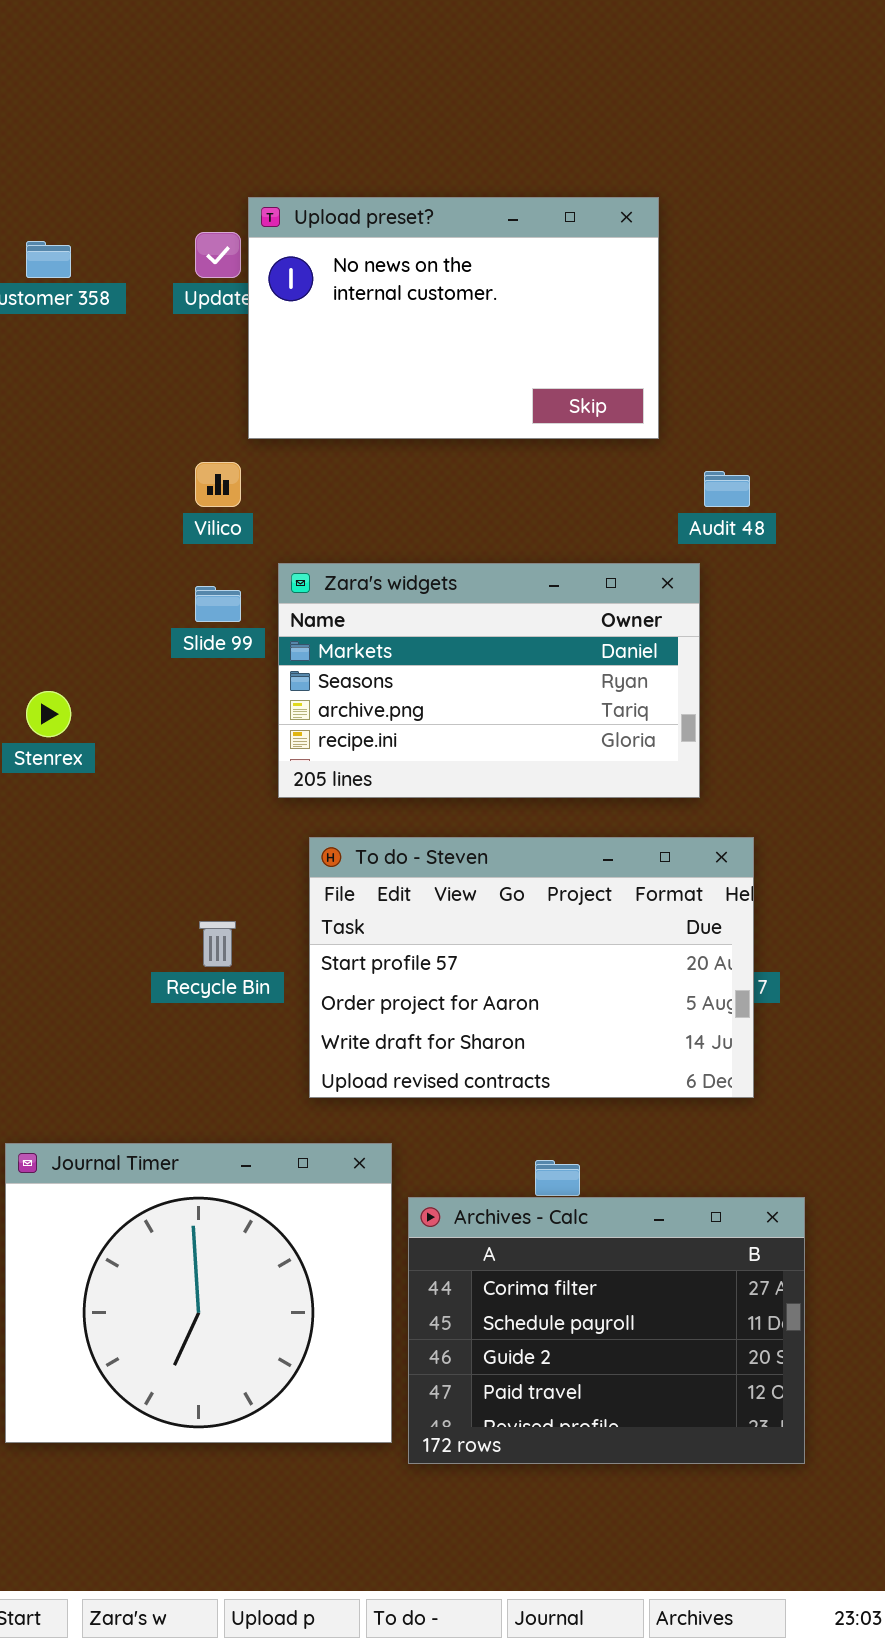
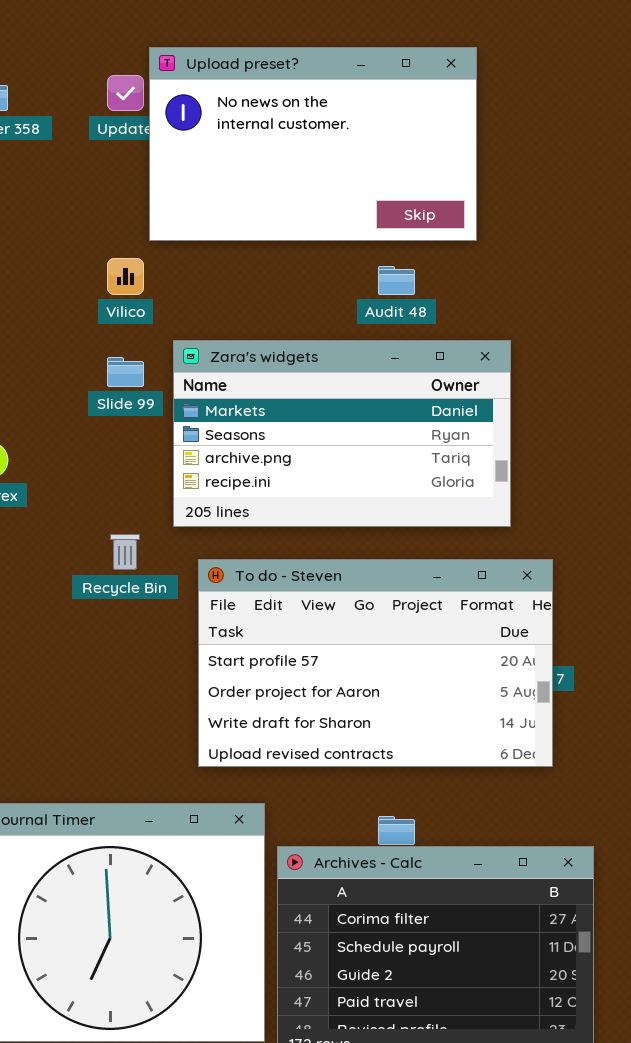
Audit 48: [704,471,750,507] -> [378,266,415,295], moved
Recycle Bin: [199,921,236,967] -> [110,534,140,570], moved

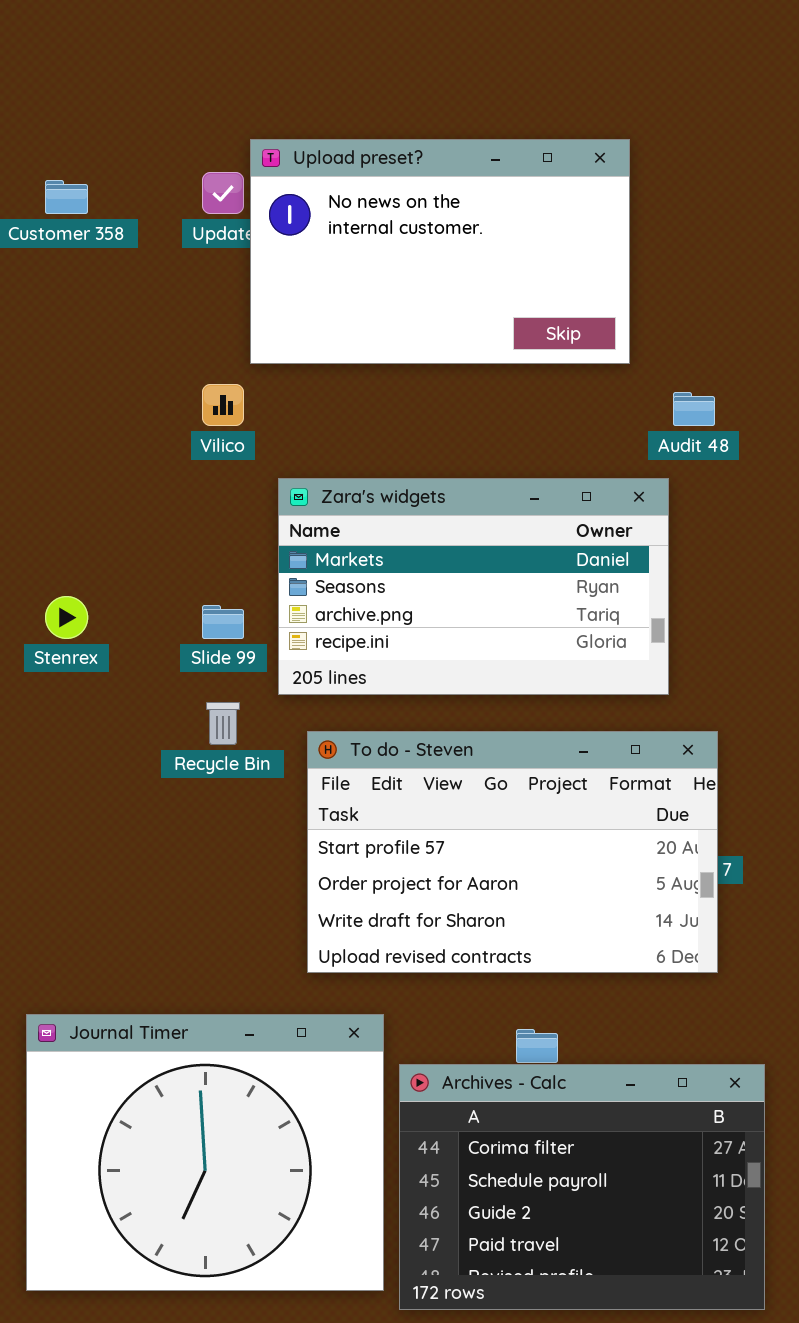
Audit 48: [378,266,415,295] -> [673,392,715,426], moved
Slide 99: [107,357,144,387] -> [202,605,244,639], moved

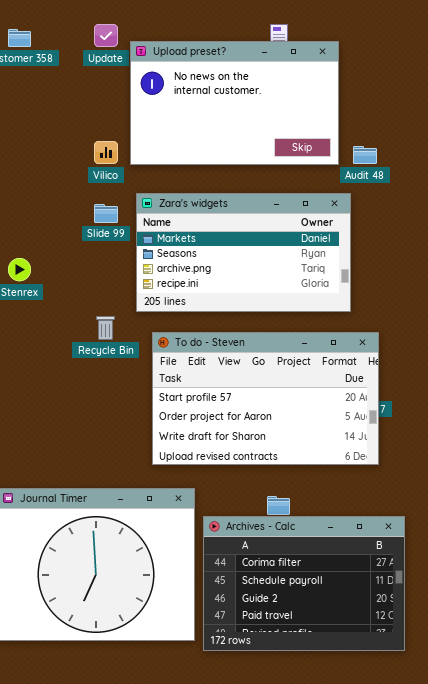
Upload preset?: [250,139,630,364] -> [130,41,339,165], moved
Slide 99: [202,605,244,639] -> [94,204,118,223], moved

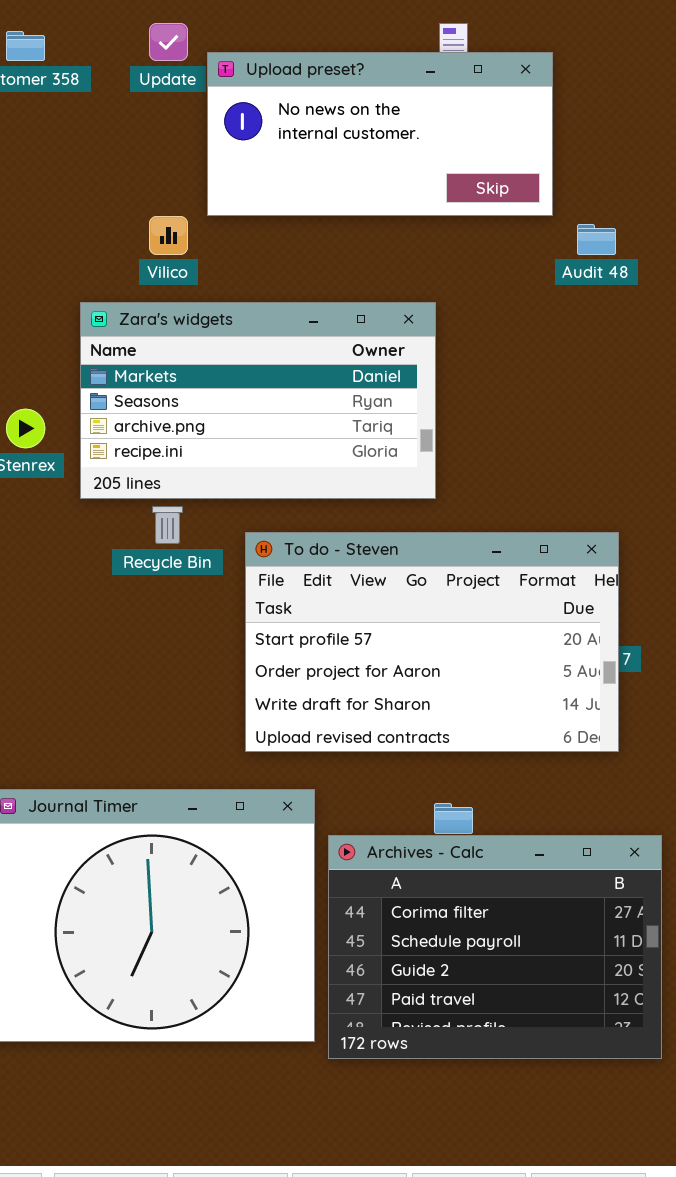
Upload preset?: [130,41,339,165] -> [207,52,553,216], resized
Zara's widgets: [136,193,351,312] -> [80,302,436,499], moved

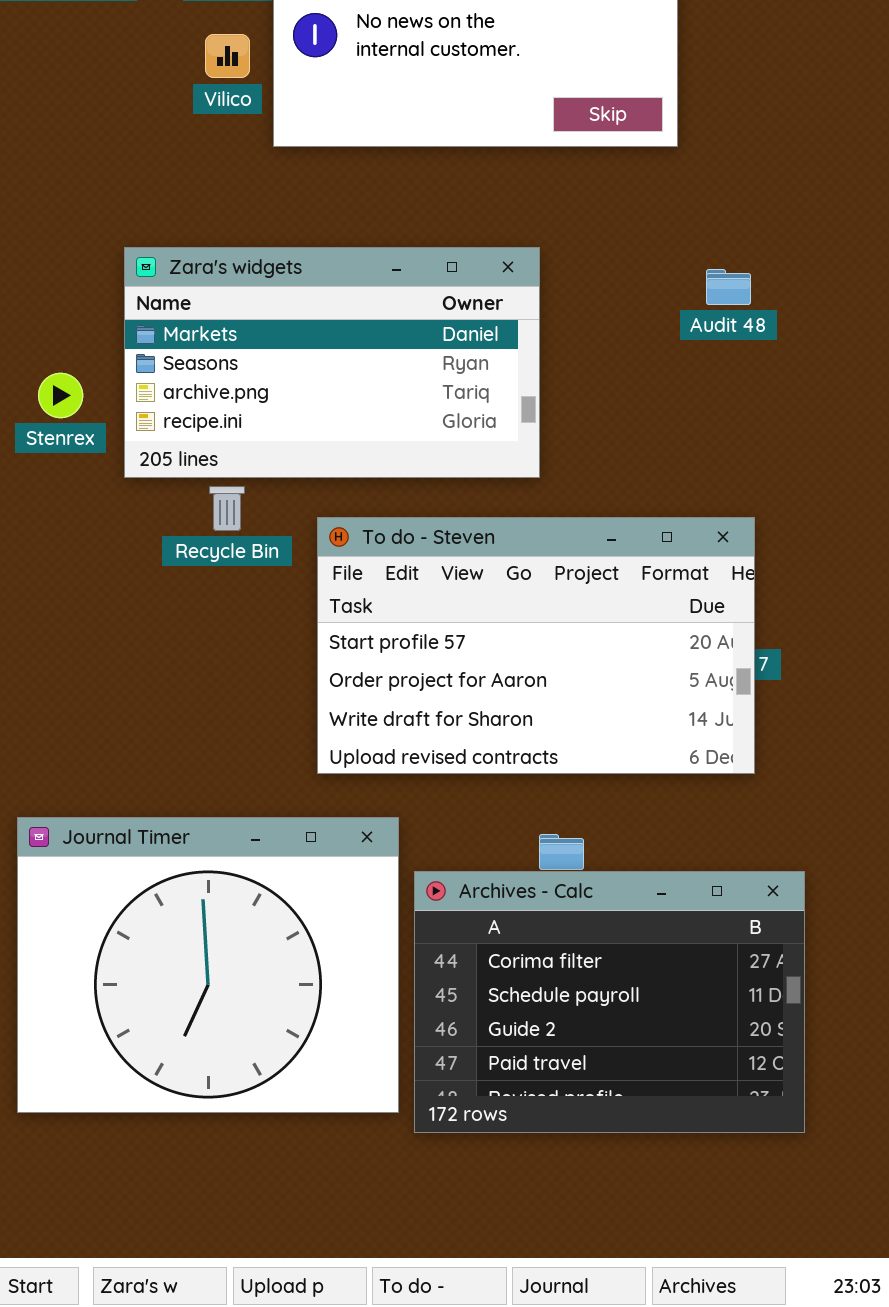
Vilico: [149,216,188,255] -> [205,34,250,78], moved
Audit 48: [577,224,616,255] -> [706,269,751,305], moved

